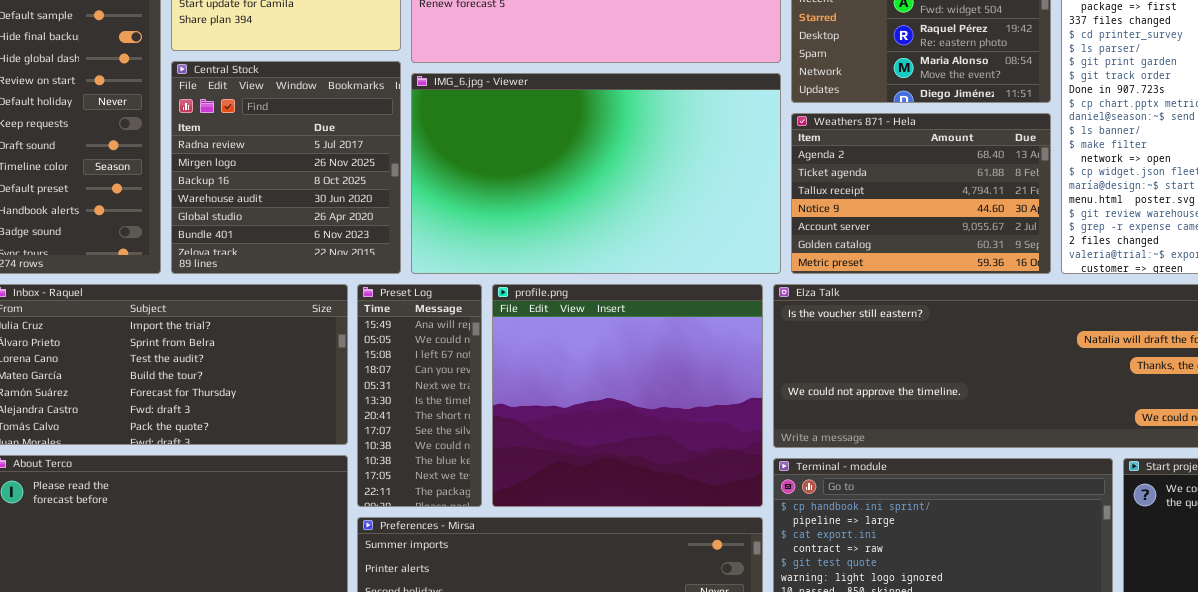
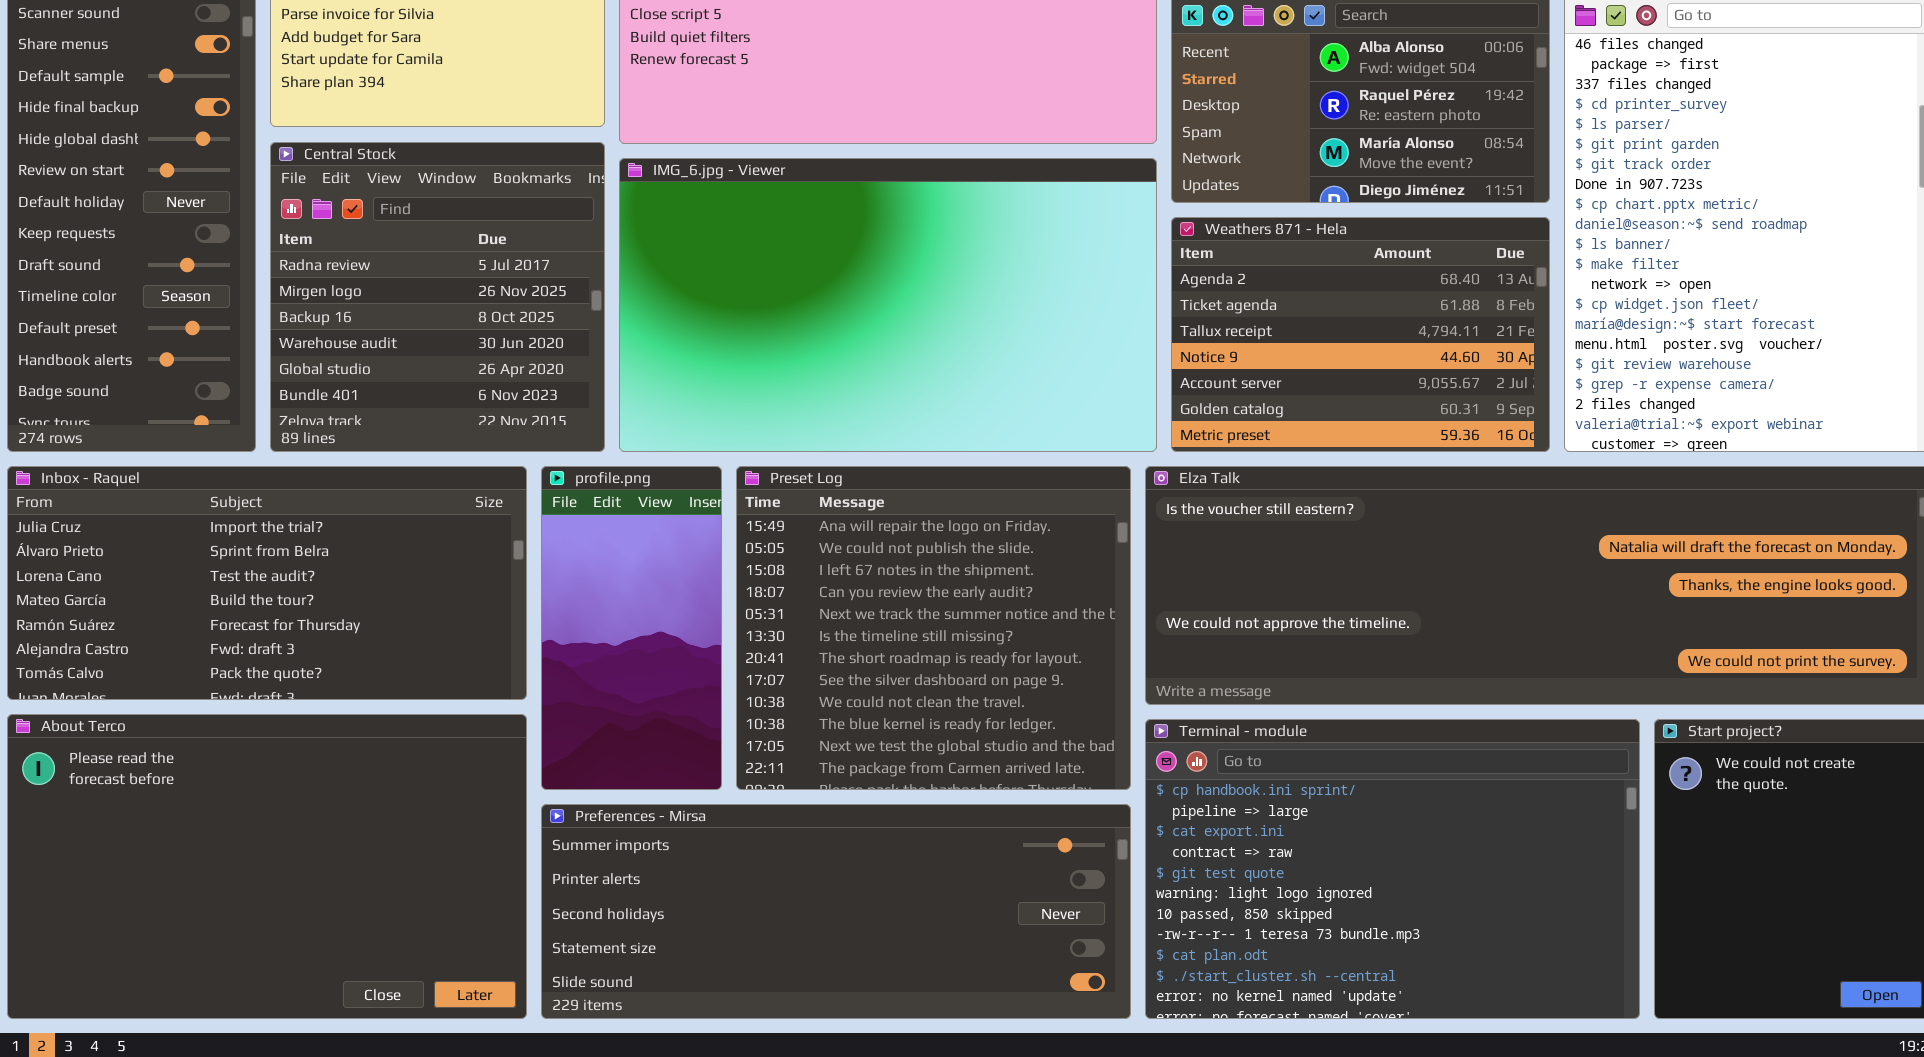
Preset Log: [357,284,482,507] -> [736,466,1131,790], moved, resized
profile.png: [492,284,763,507] -> [541,466,722,790], moved, resized

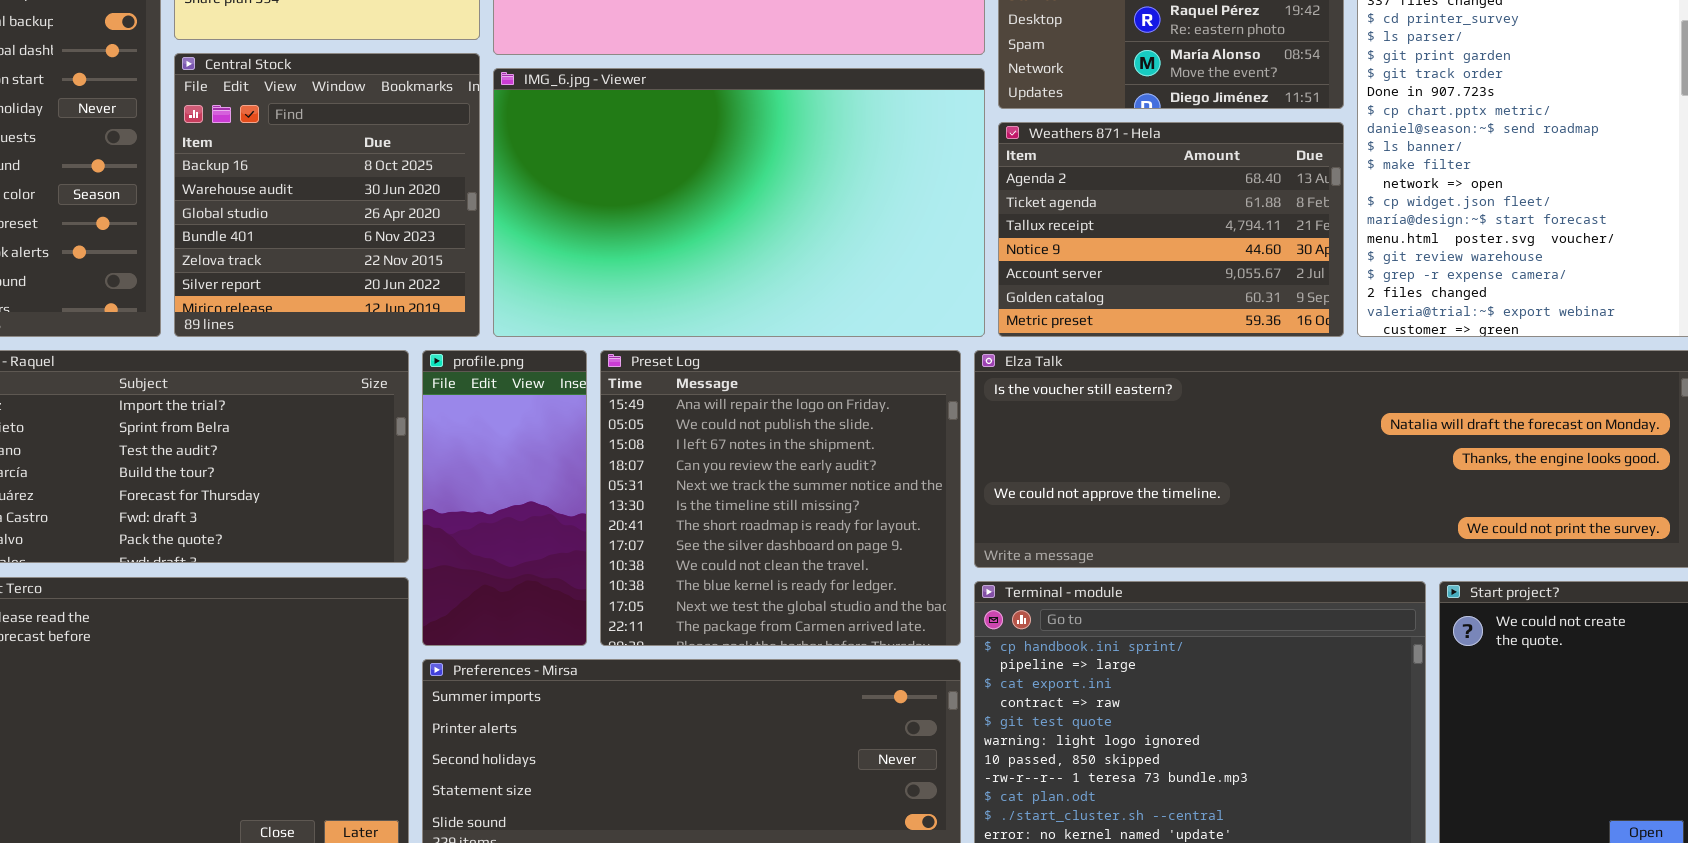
Central Stock: [270,142,605,452] -> [174,53,480,337], scrolled down 2 rows

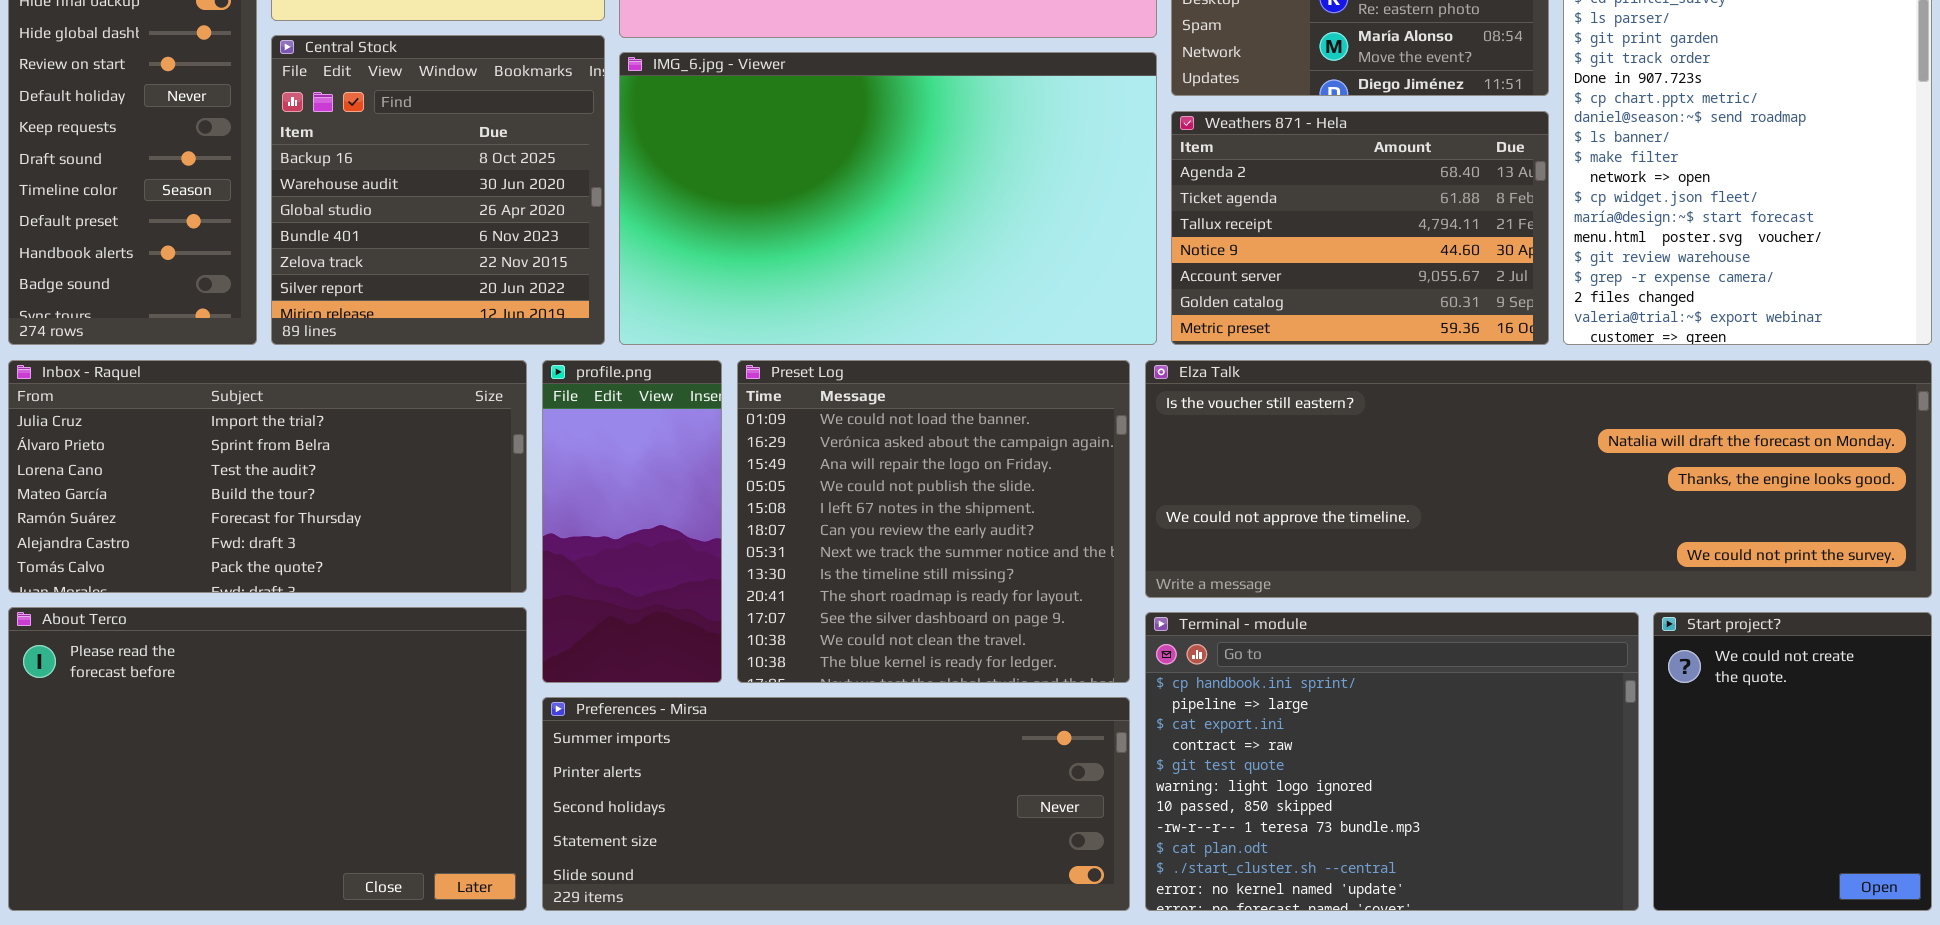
Preset Log: [600,350,961,646] -> [737,360,1130,683], scrolled up 2 rows

